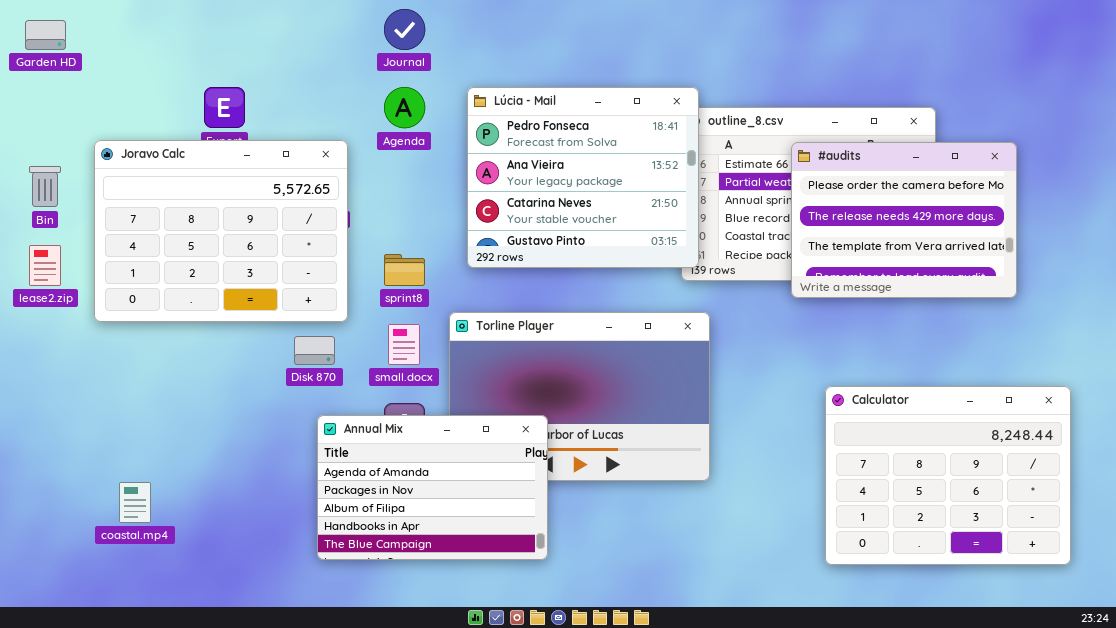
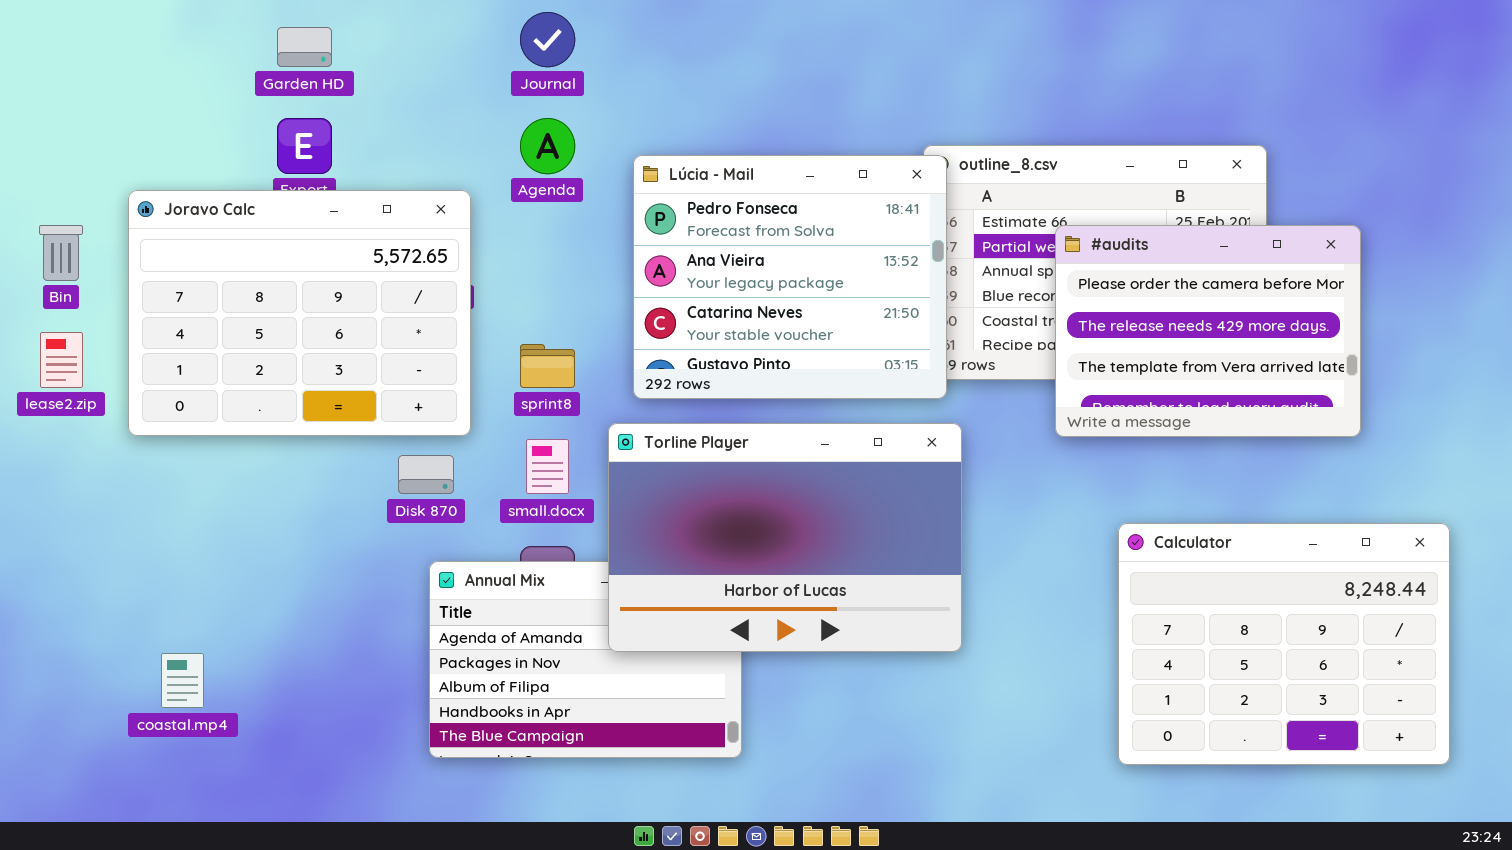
Garden HD: [25,20,66,50] -> [277,27,332,67], moved
Lúcia - Mail: [467,87,699,268] -> [633,155,947,399], moved
#audits: [791,142,1017,298] -> [1055,225,1361,437], moved
Torline Player: [449,312,710,481] -> [608,423,962,652], raised

